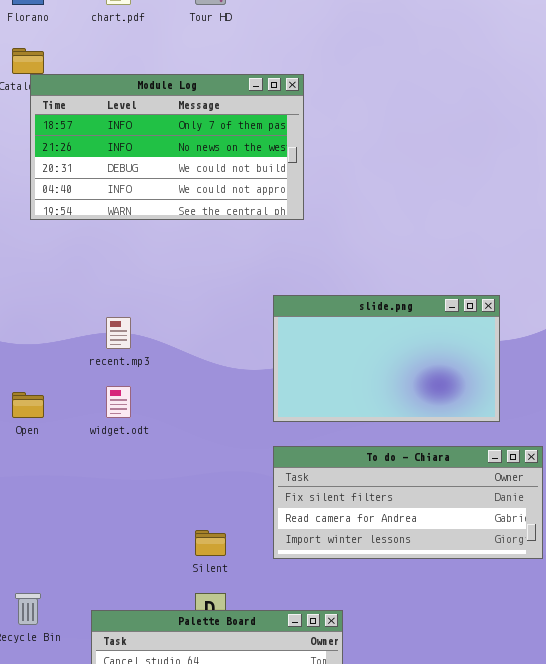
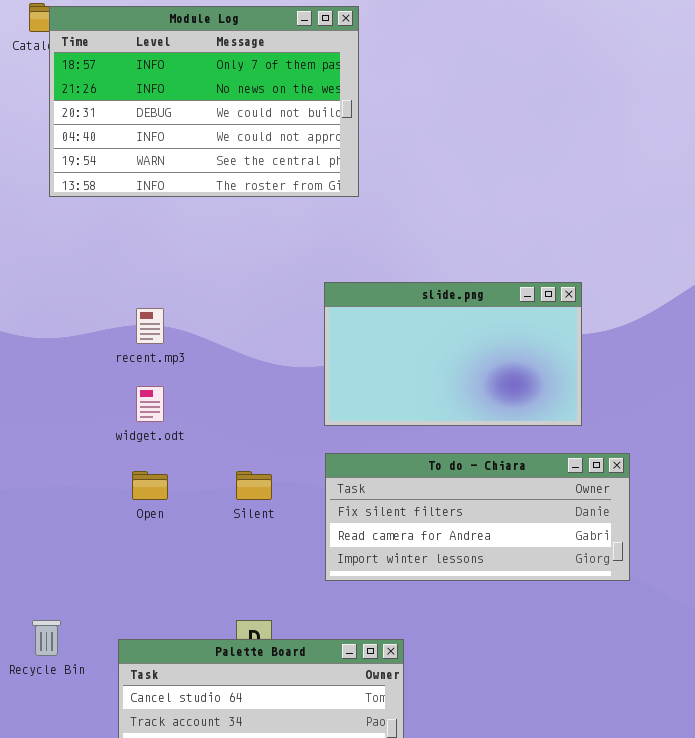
Module Log: [30,74,304,220] -> [49,6,359,197], resized
Open: [12,392,44,418] -> [132,471,168,500], moved
Silent: [195,530,226,556] -> [236,471,272,500], moved

